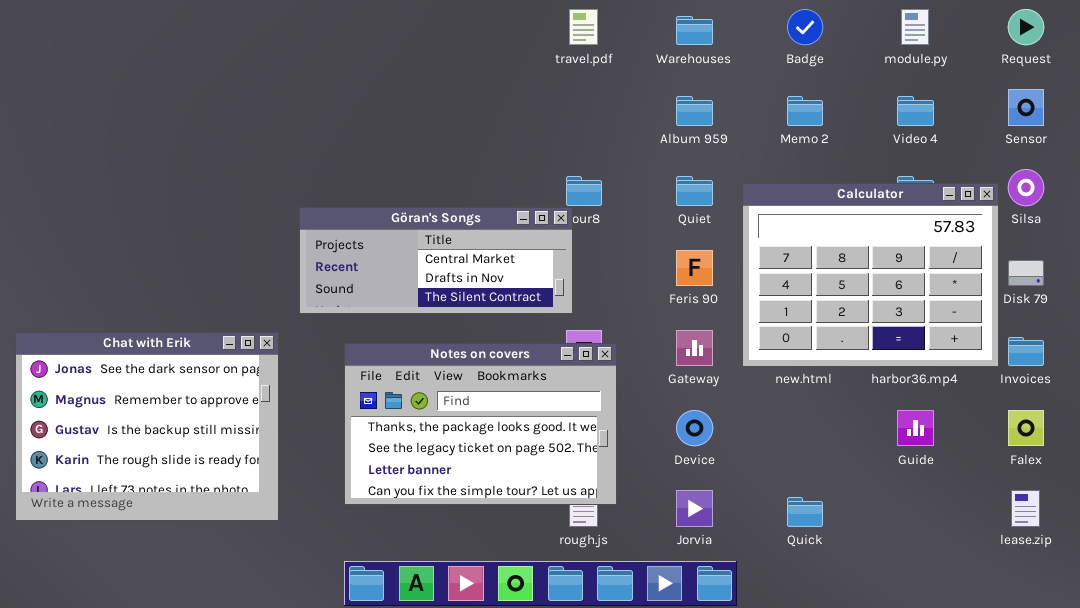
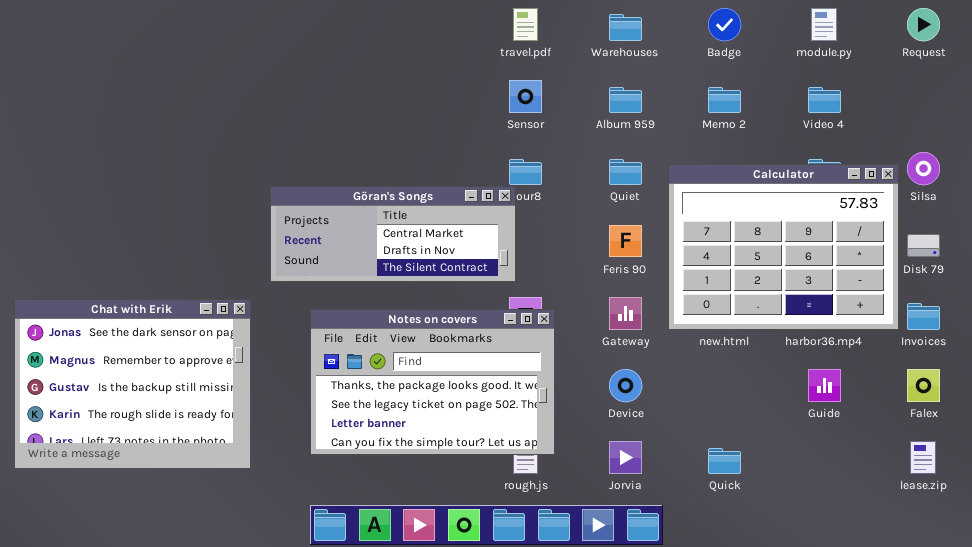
Sensor: [1008,89,1044,126] -> [509,80,542,113], moved

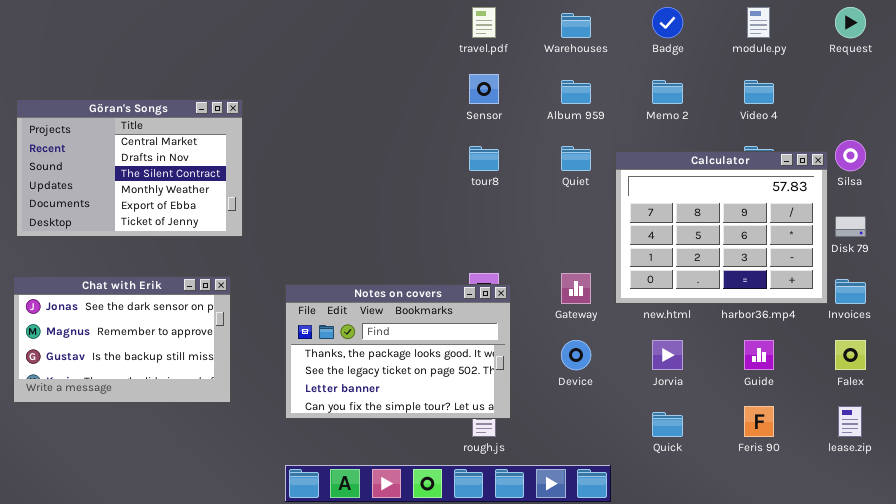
Göran's Songs: [270,186,516,282] -> [16,99,243,237], moved, resized
Feris 90: [609,225,642,257] -> [744,406,774,437], moved
Chat with Erik: [14,299,251,469] -> [13,276,231,403], resized
Jorvia: [609,441,642,474] -> [652,340,683,370], moved

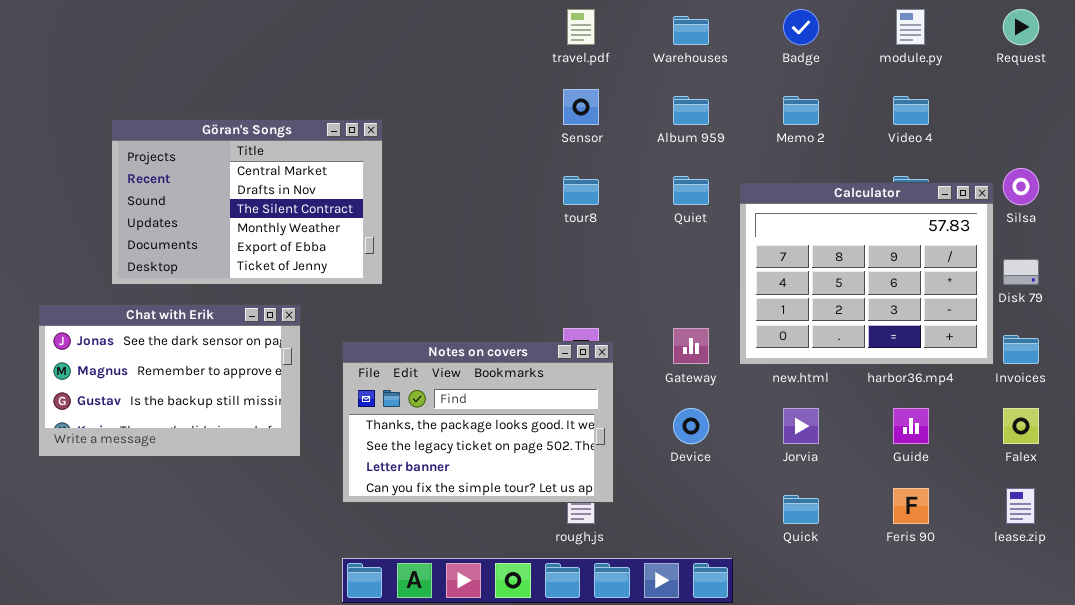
Göran's Songs: [16,99,243,237] -> [111,119,383,285], moved
Chat with Erik: [13,276,231,403] -> [38,304,301,457], moved

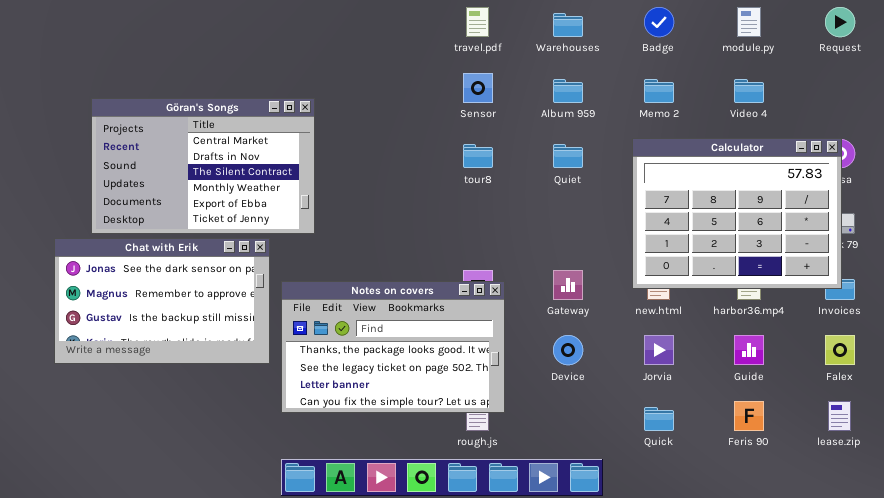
Calculator: [739,182,994,365] -> [632,138,842,289], moved
Chat with Erik: [38,304,301,457] -> [54,238,270,364], moved

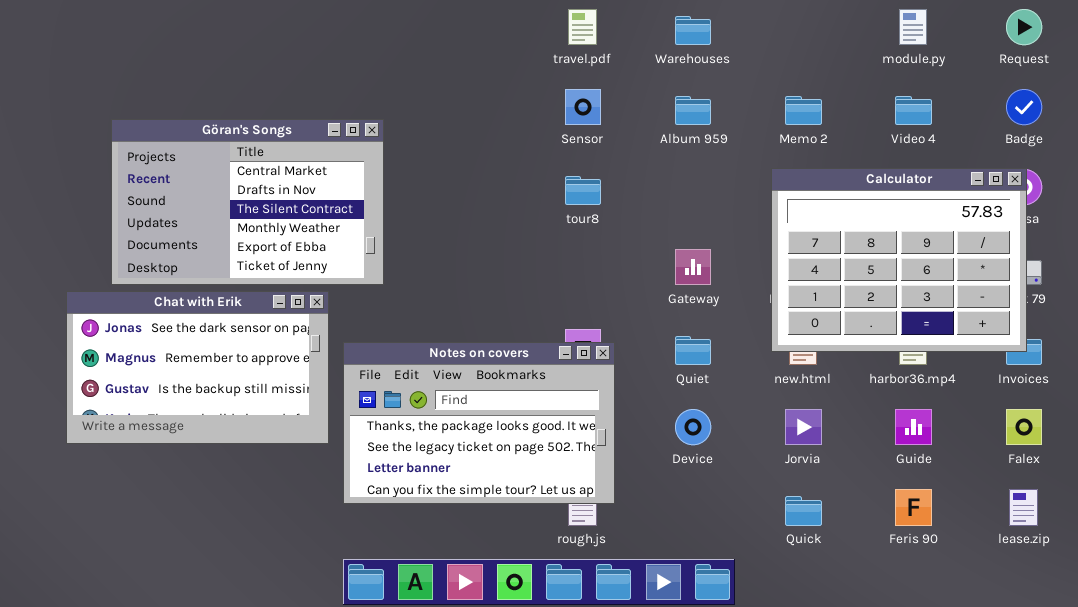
Badge: [644,7,674,37] -> [1006,89,1042,125], moved
Quiet: [553,144,583,168] -> [675,336,711,365], moved
Gateway: [553,270,583,300] -> [675,249,711,285], moved

